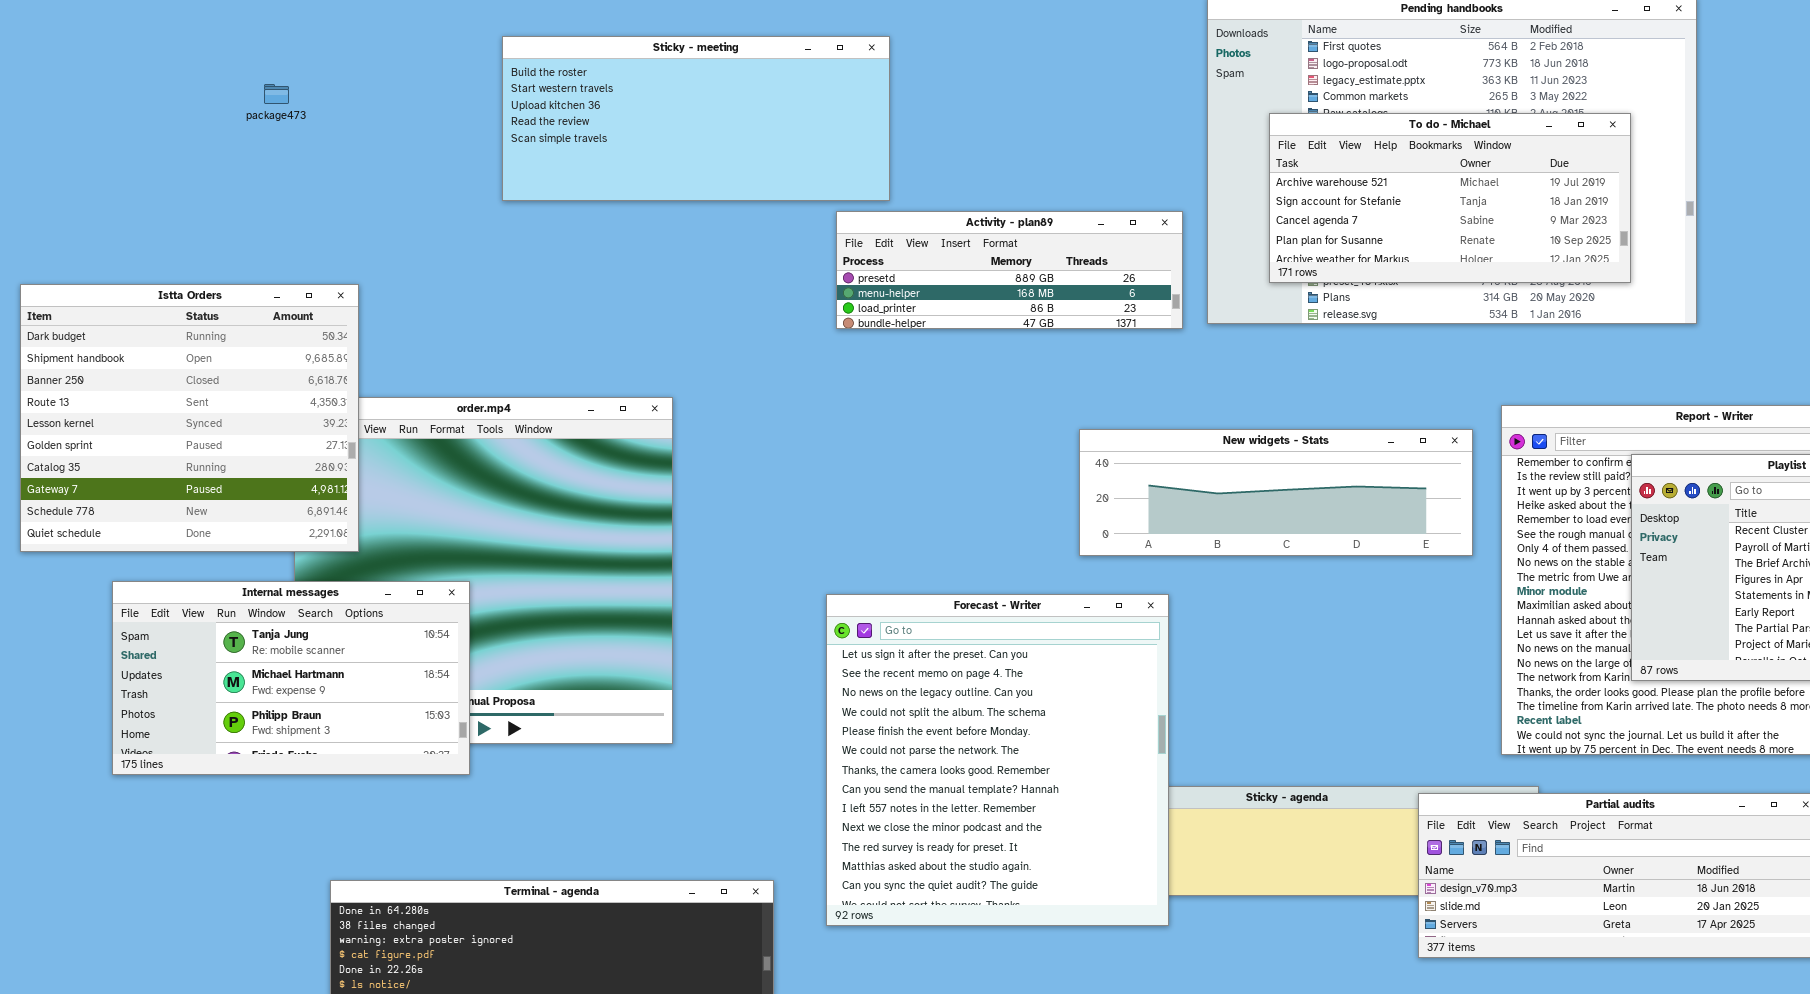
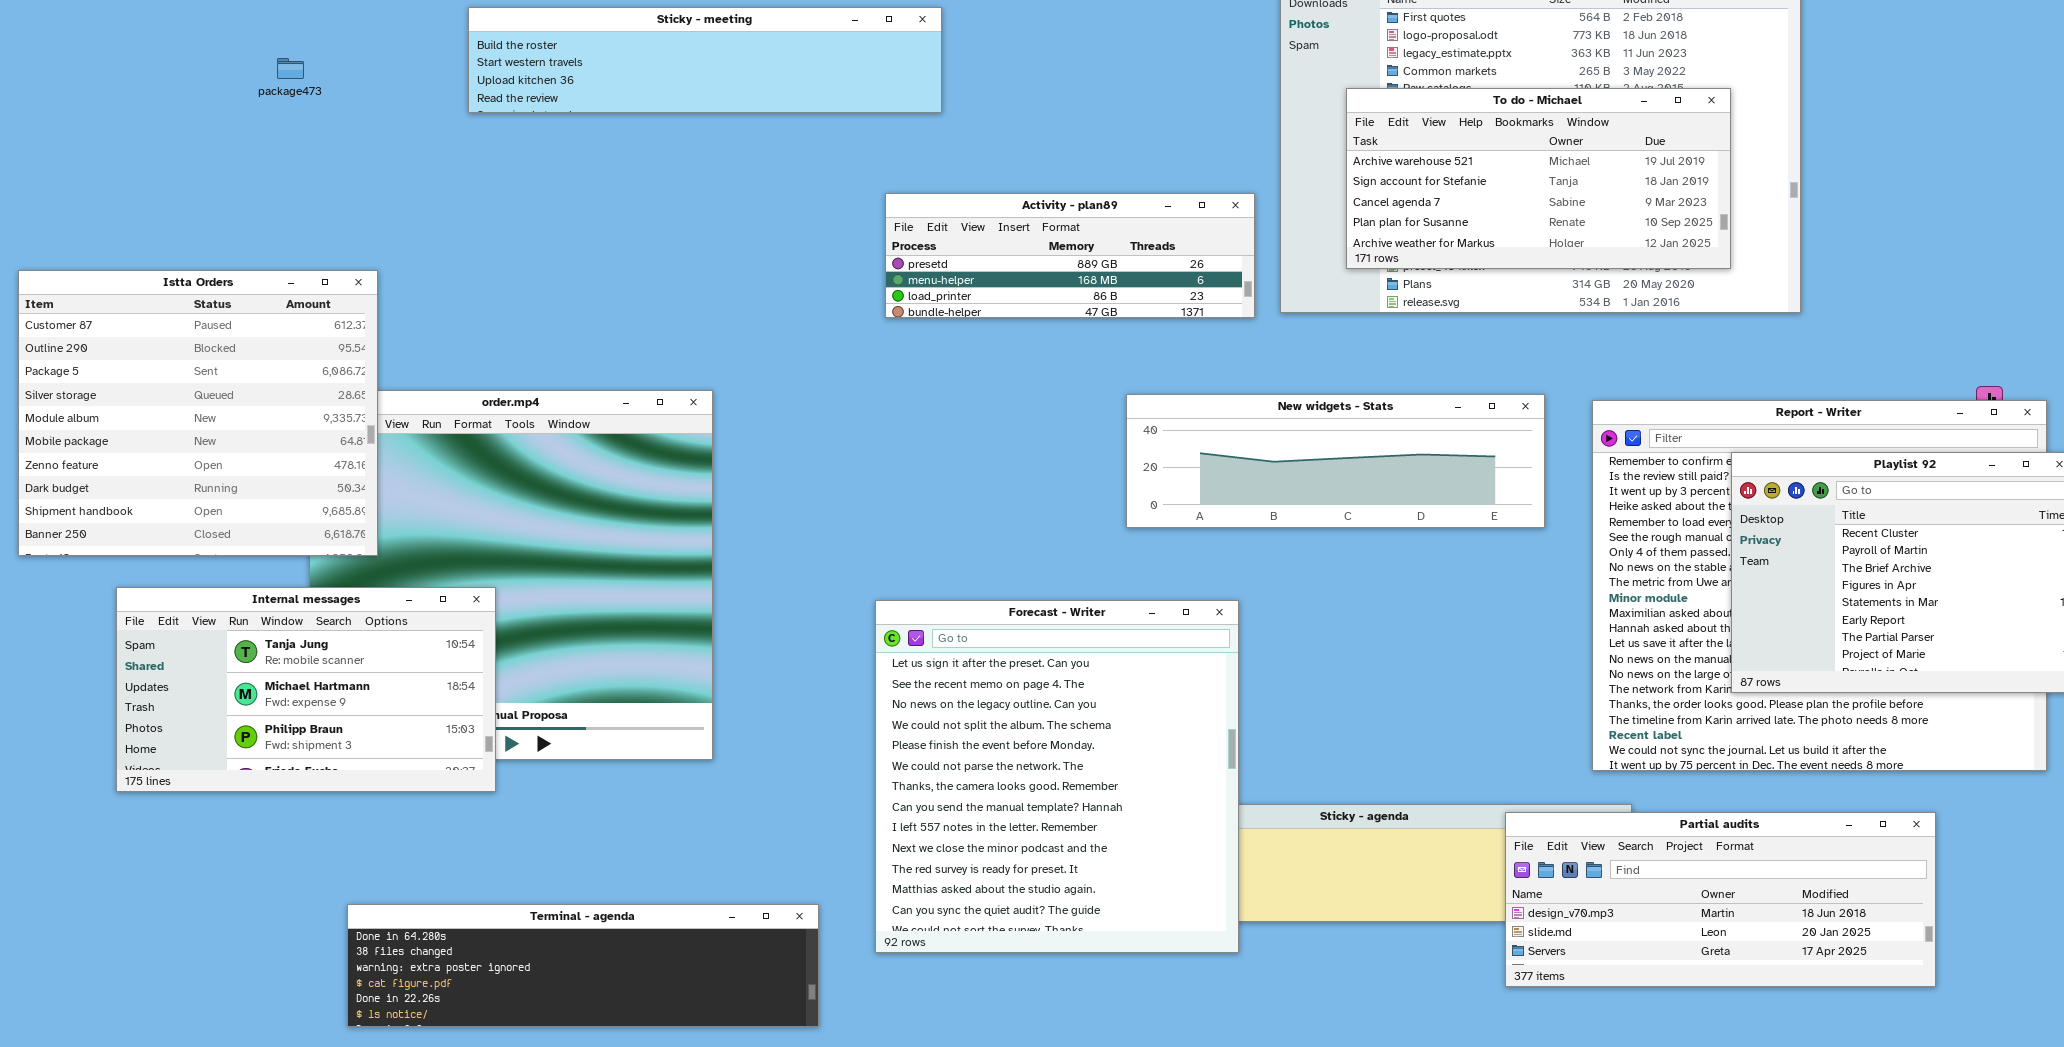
Sticky - meeting: [502,36,890,201] -> [468,7,942,113], resized
Istta Orders: [20,284,359,552] -> [18,270,378,556], scrolled up 7 rows
New widgets - Stats: [1079,429,1473,556] -> [1126,394,1545,528], moved

